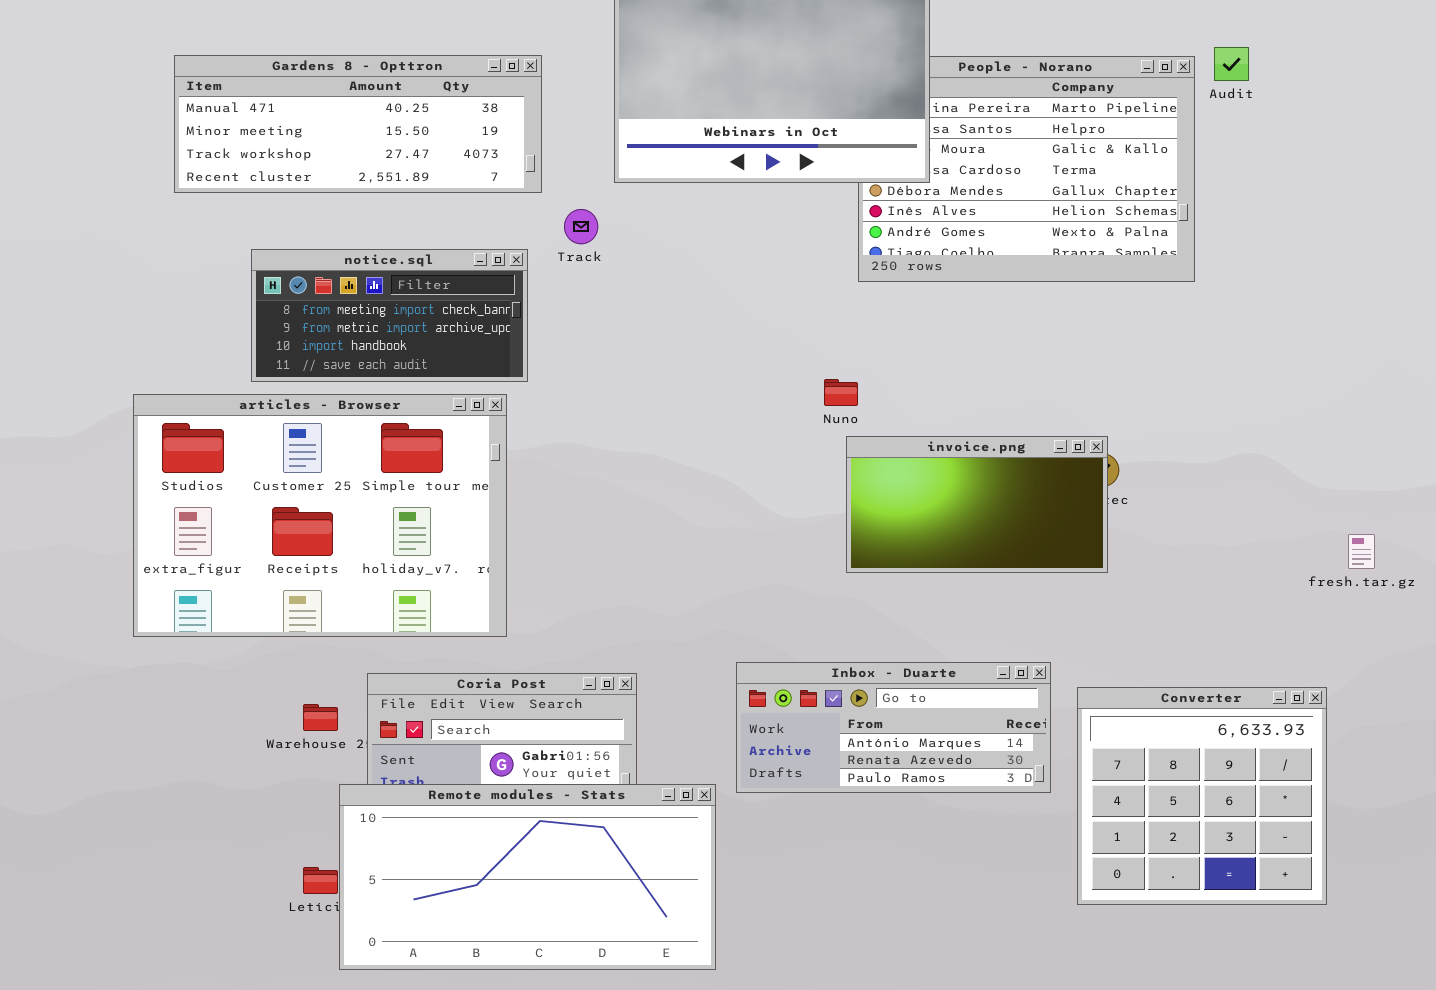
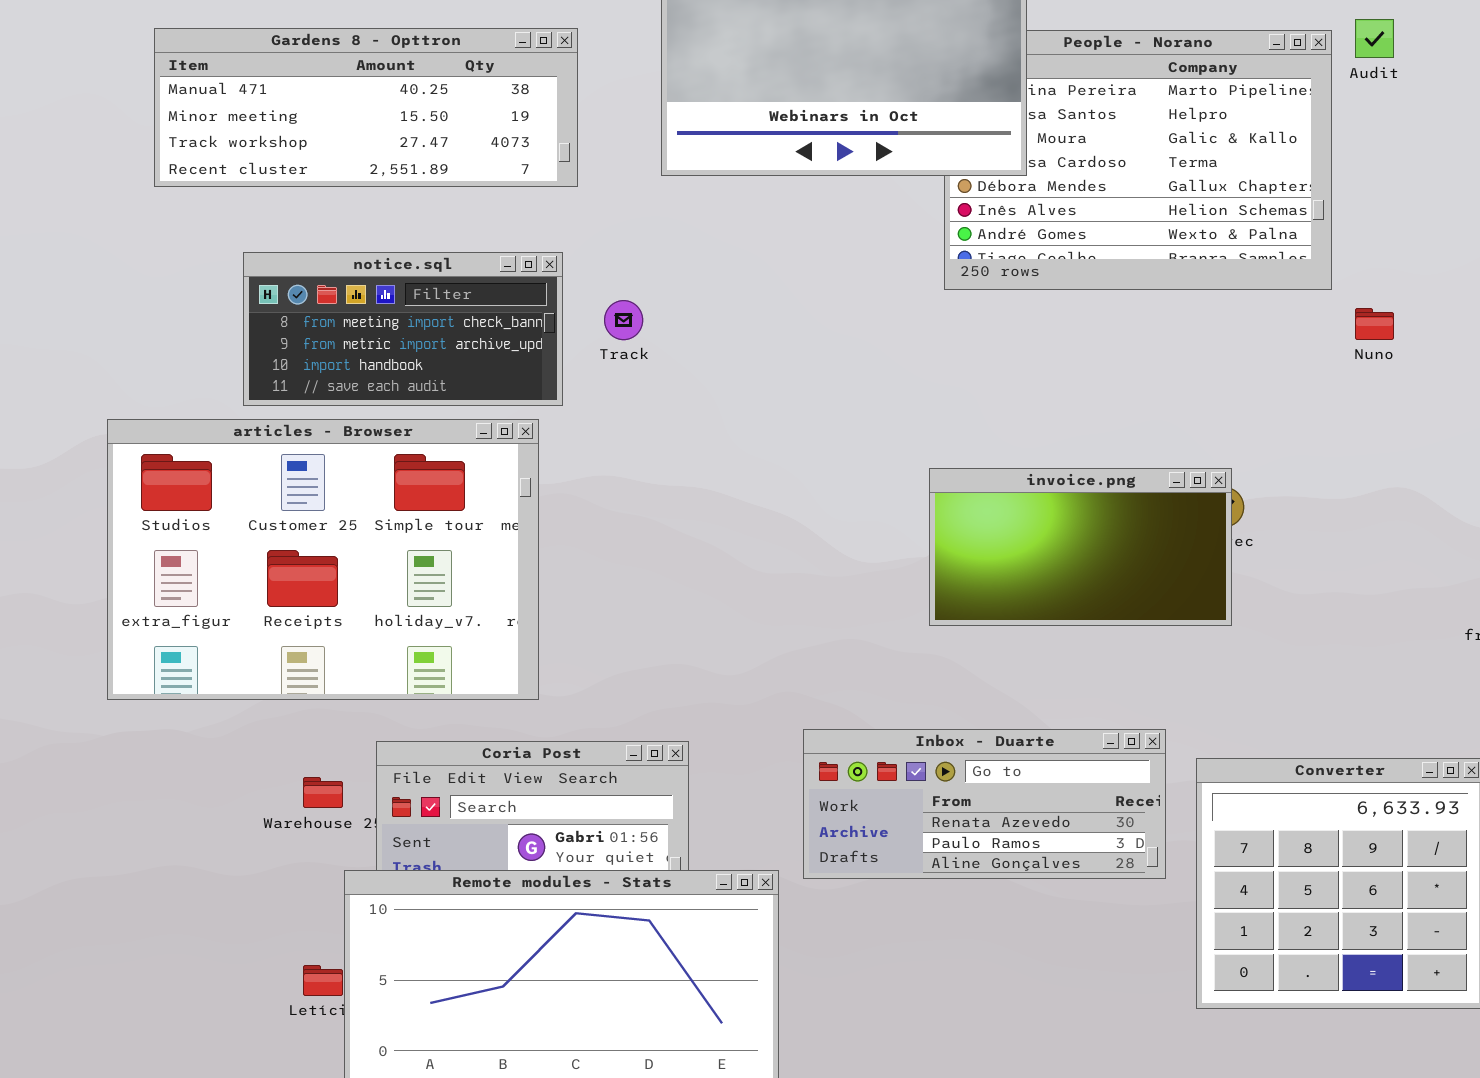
Track: [564,209,598,244] -> [604,300,643,340], moved
Nuno: [824,379,858,406] -> [1355,308,1394,340], moved
Inbox - Duarte: [736,662,1051,793] -> [803,729,1166,879], scrolled down 1 row

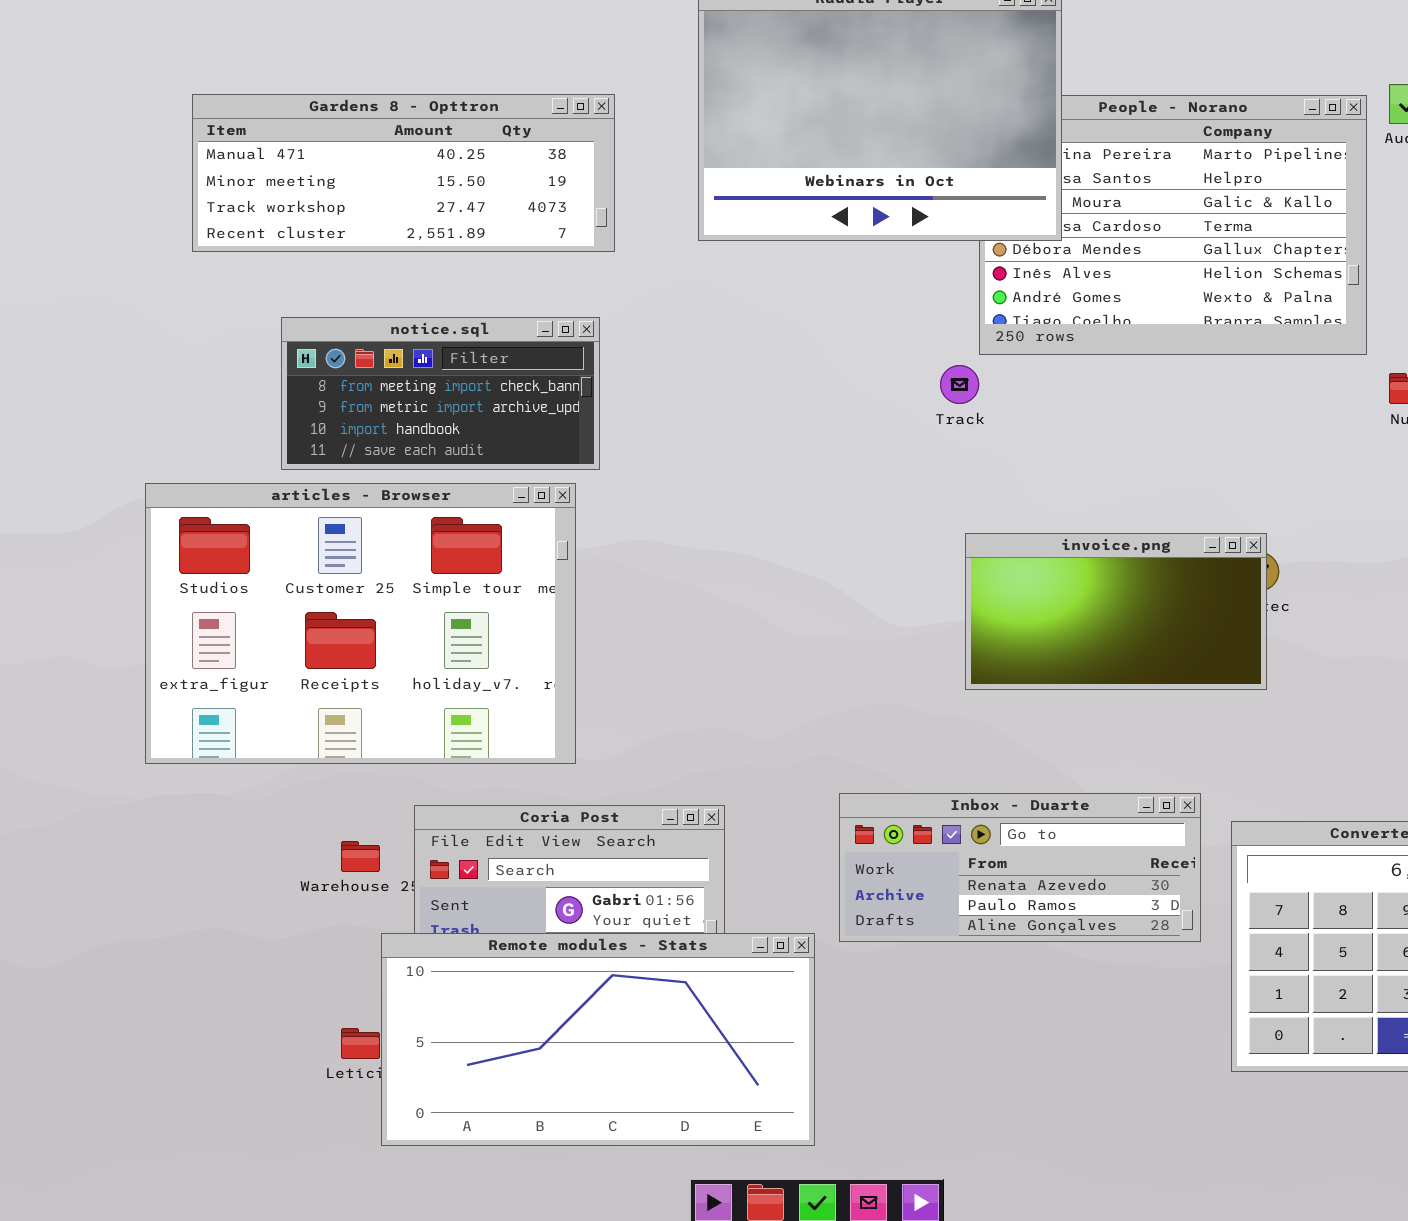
Track: [604,300,643,340] -> [940,365,979,404], moved

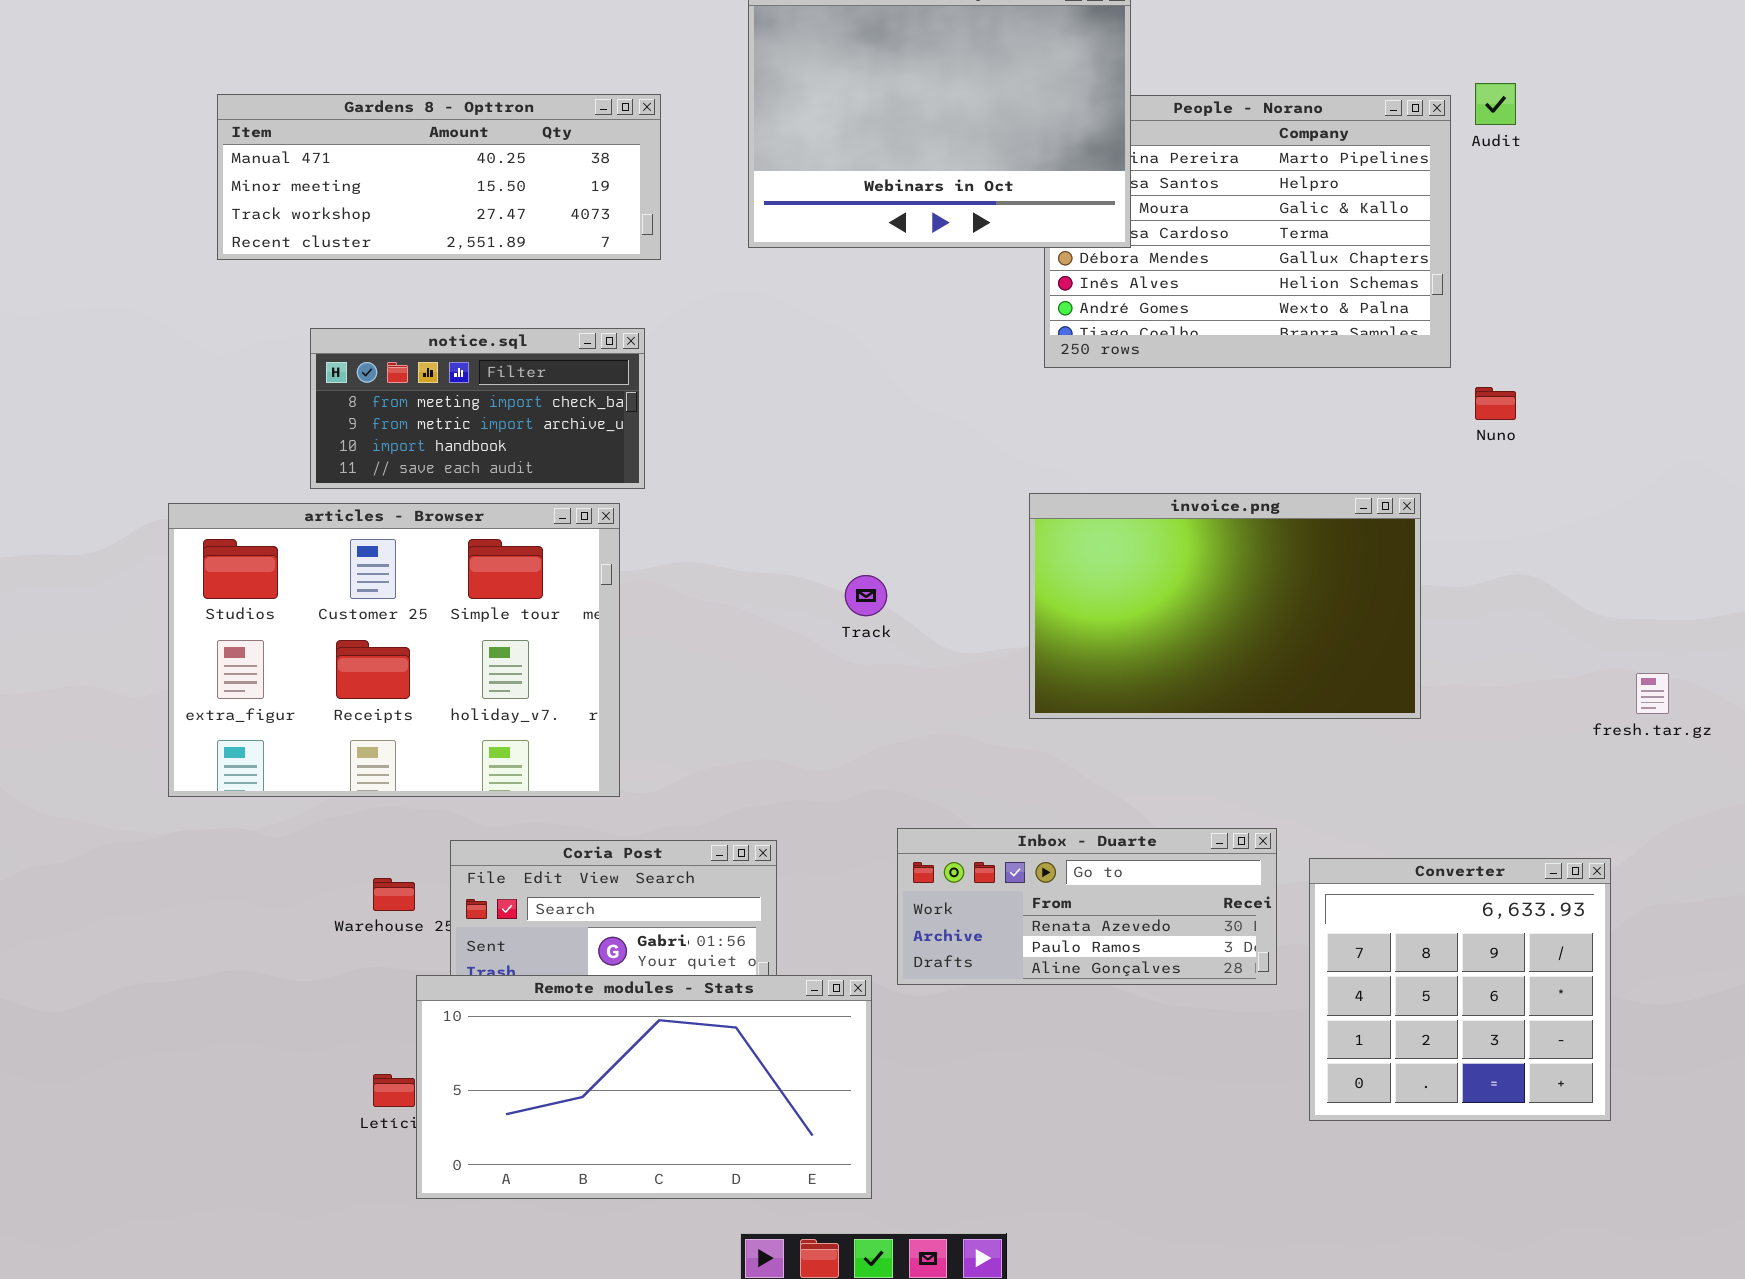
Track: [940,365,979,404] -> [845,575,887,616], moved
invoice.png: [965,533,1267,690] -> [1029,493,1421,719], resized

